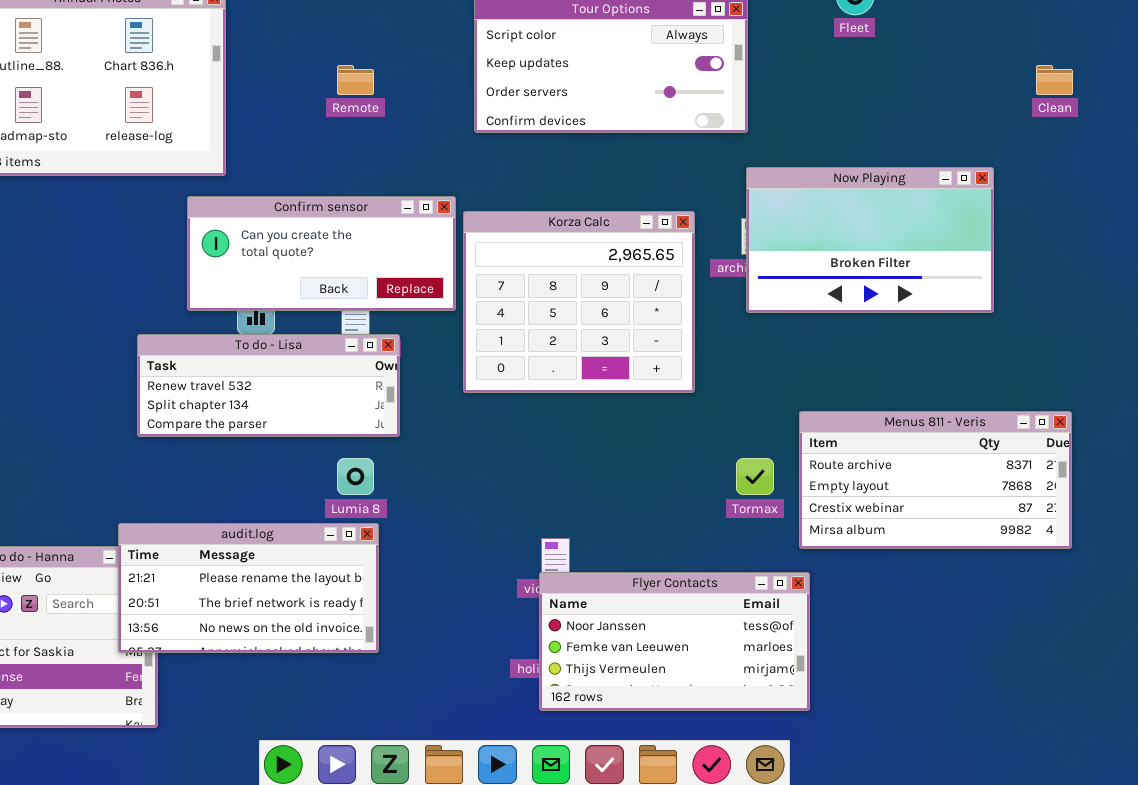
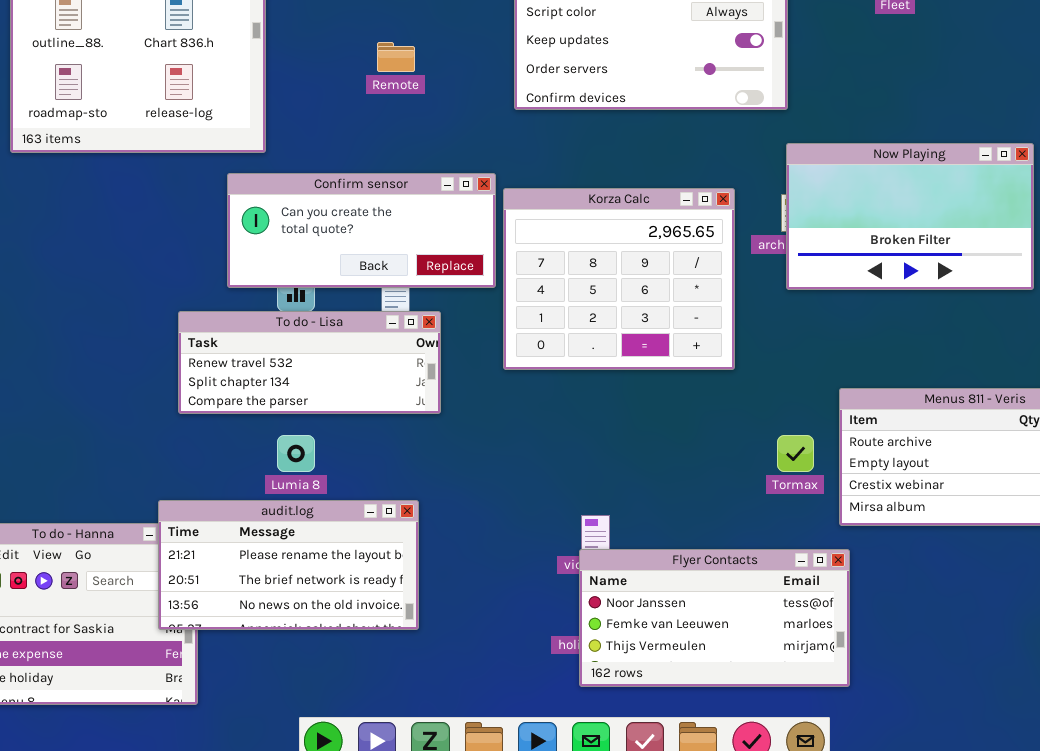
Lumia 8: [337,458,374,495] -> [277,435,315,472], moved

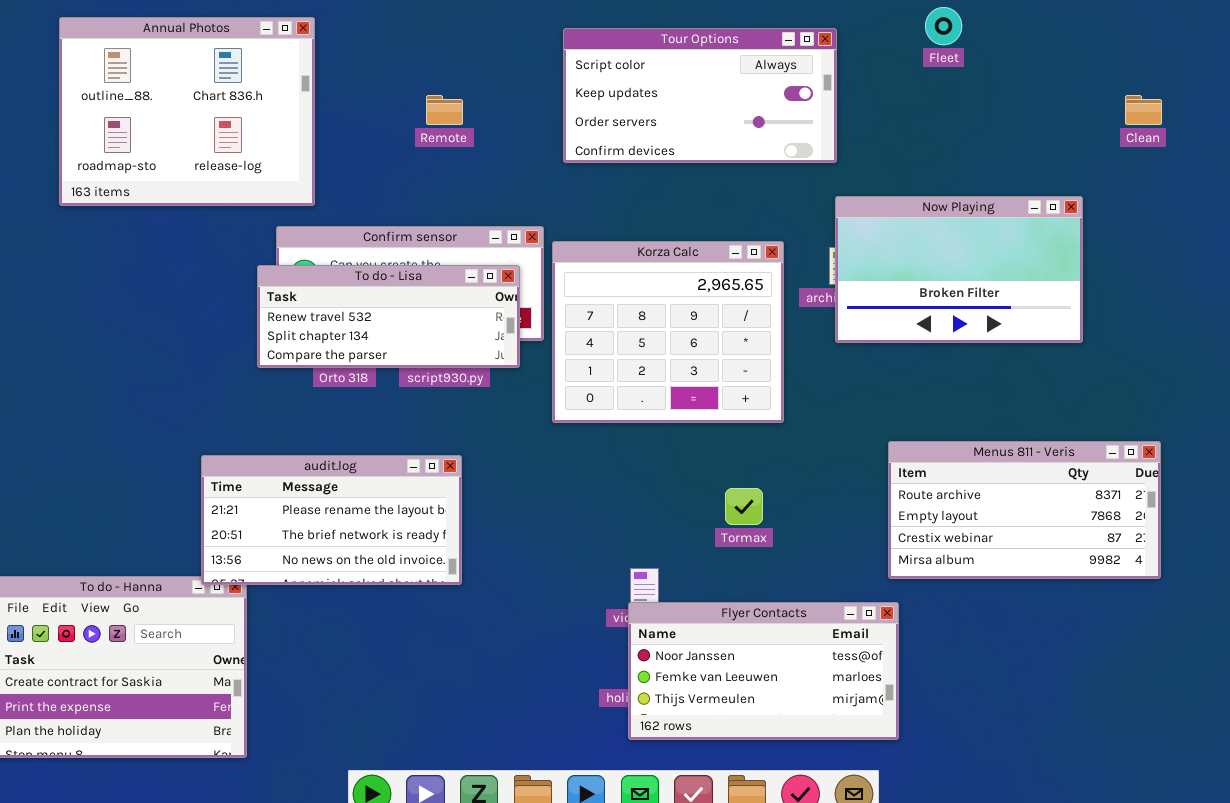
To do - Lisa: [178,311,441,414] -> [257,265,520,368], moved
Tormax: [777,435,814,472] -> [725,488,763,525], moved
audit.log: [158,500,419,630] -> [201,455,462,585], moved

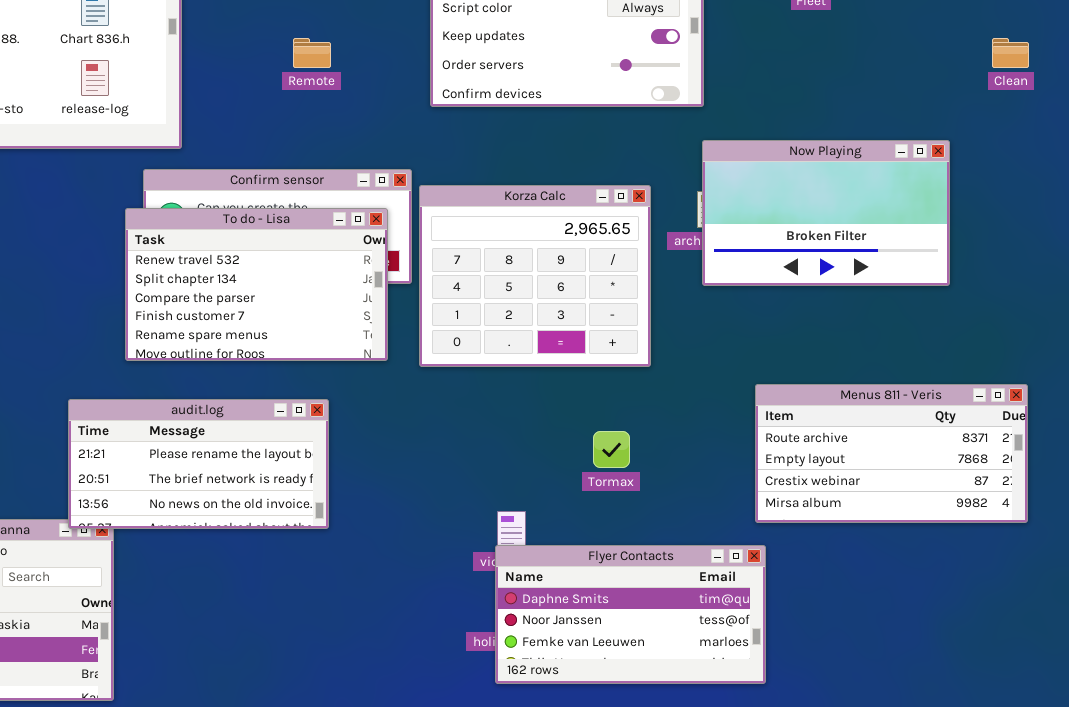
To do - Lisa: [257,265,520,368] -> [125,208,388,361], resized
Flyer Contacts: [628,602,899,740] -> [495,545,766,684], scrolled up 1 row

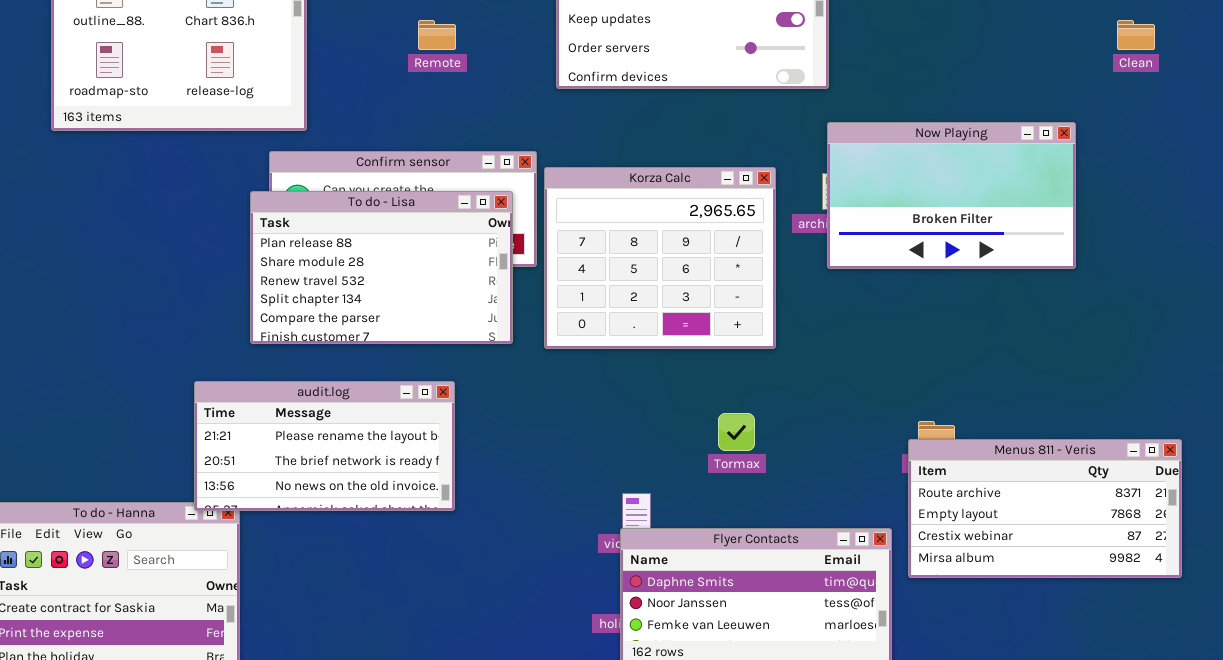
To do - Lisa: [125,208,388,361] -> [250,191,513,344], scrolled up 2 rows
Menus 811 - Veris: [755,384,1028,523] -> [908,439,1182,578], moved

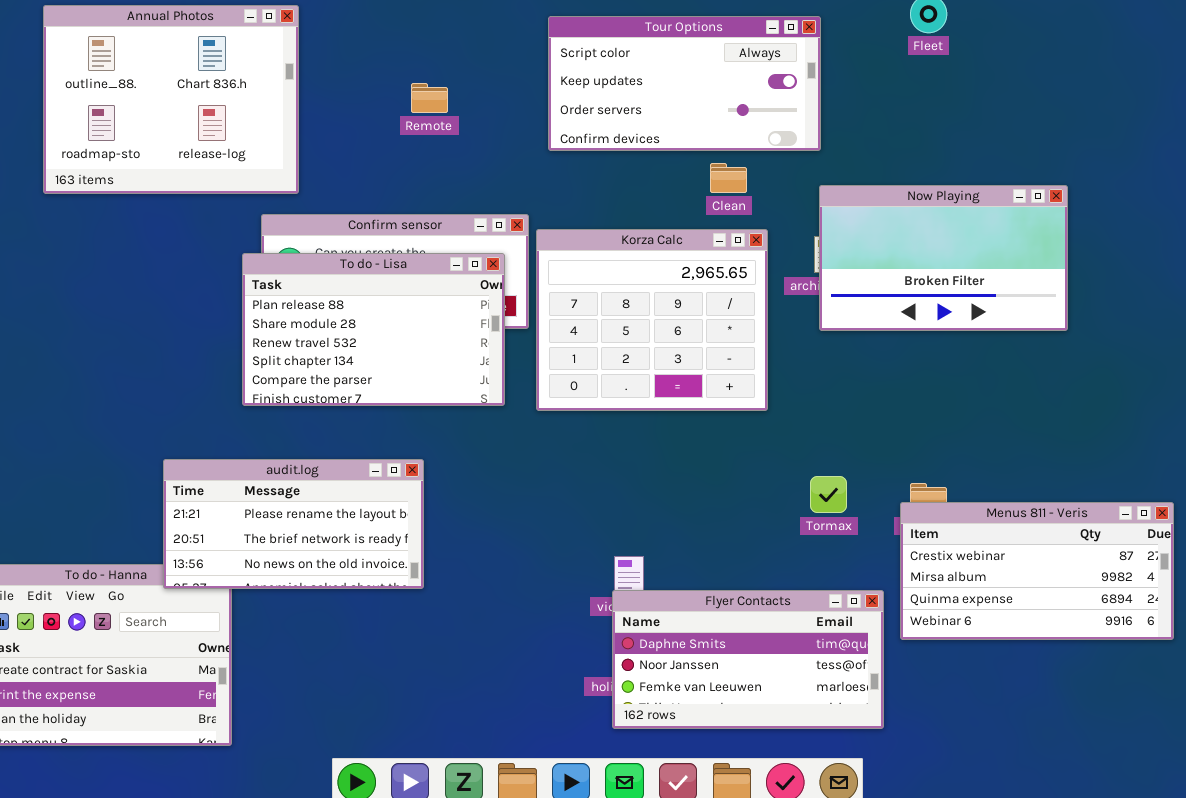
Clean: [1117,20,1155,50] -> [710,163,747,193], moved
audit.log: [194,381,455,511] -> [163,459,424,589], moved
Tormax: [718,413,755,451] -> [810,476,847,513], moved
Menus 811 - Veris: [908,439,1182,578] -> [900,502,1174,640], scrolled down 2 rows

